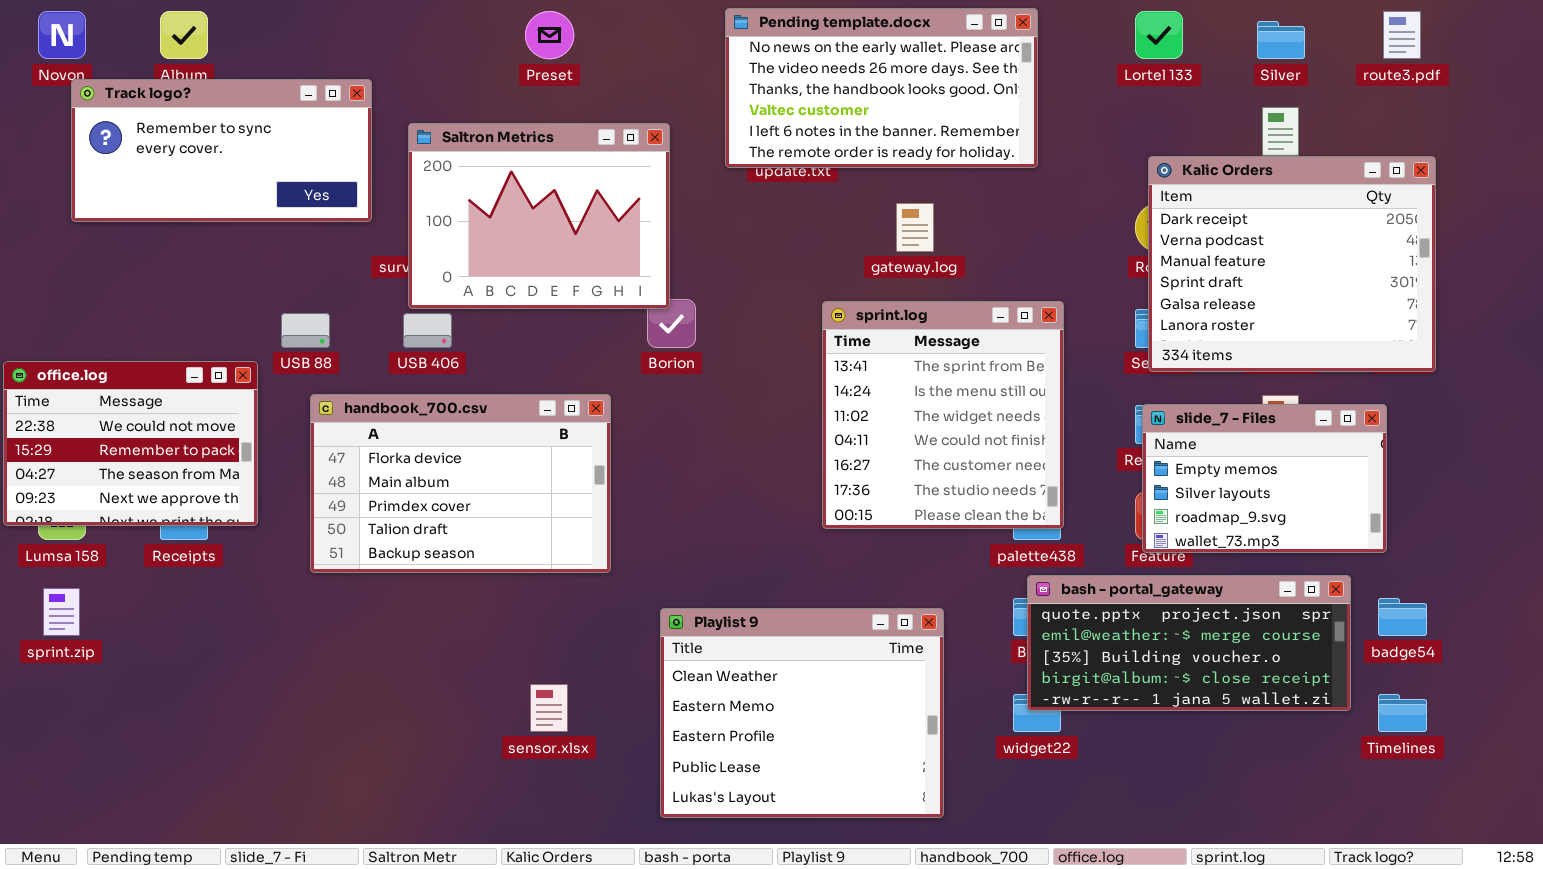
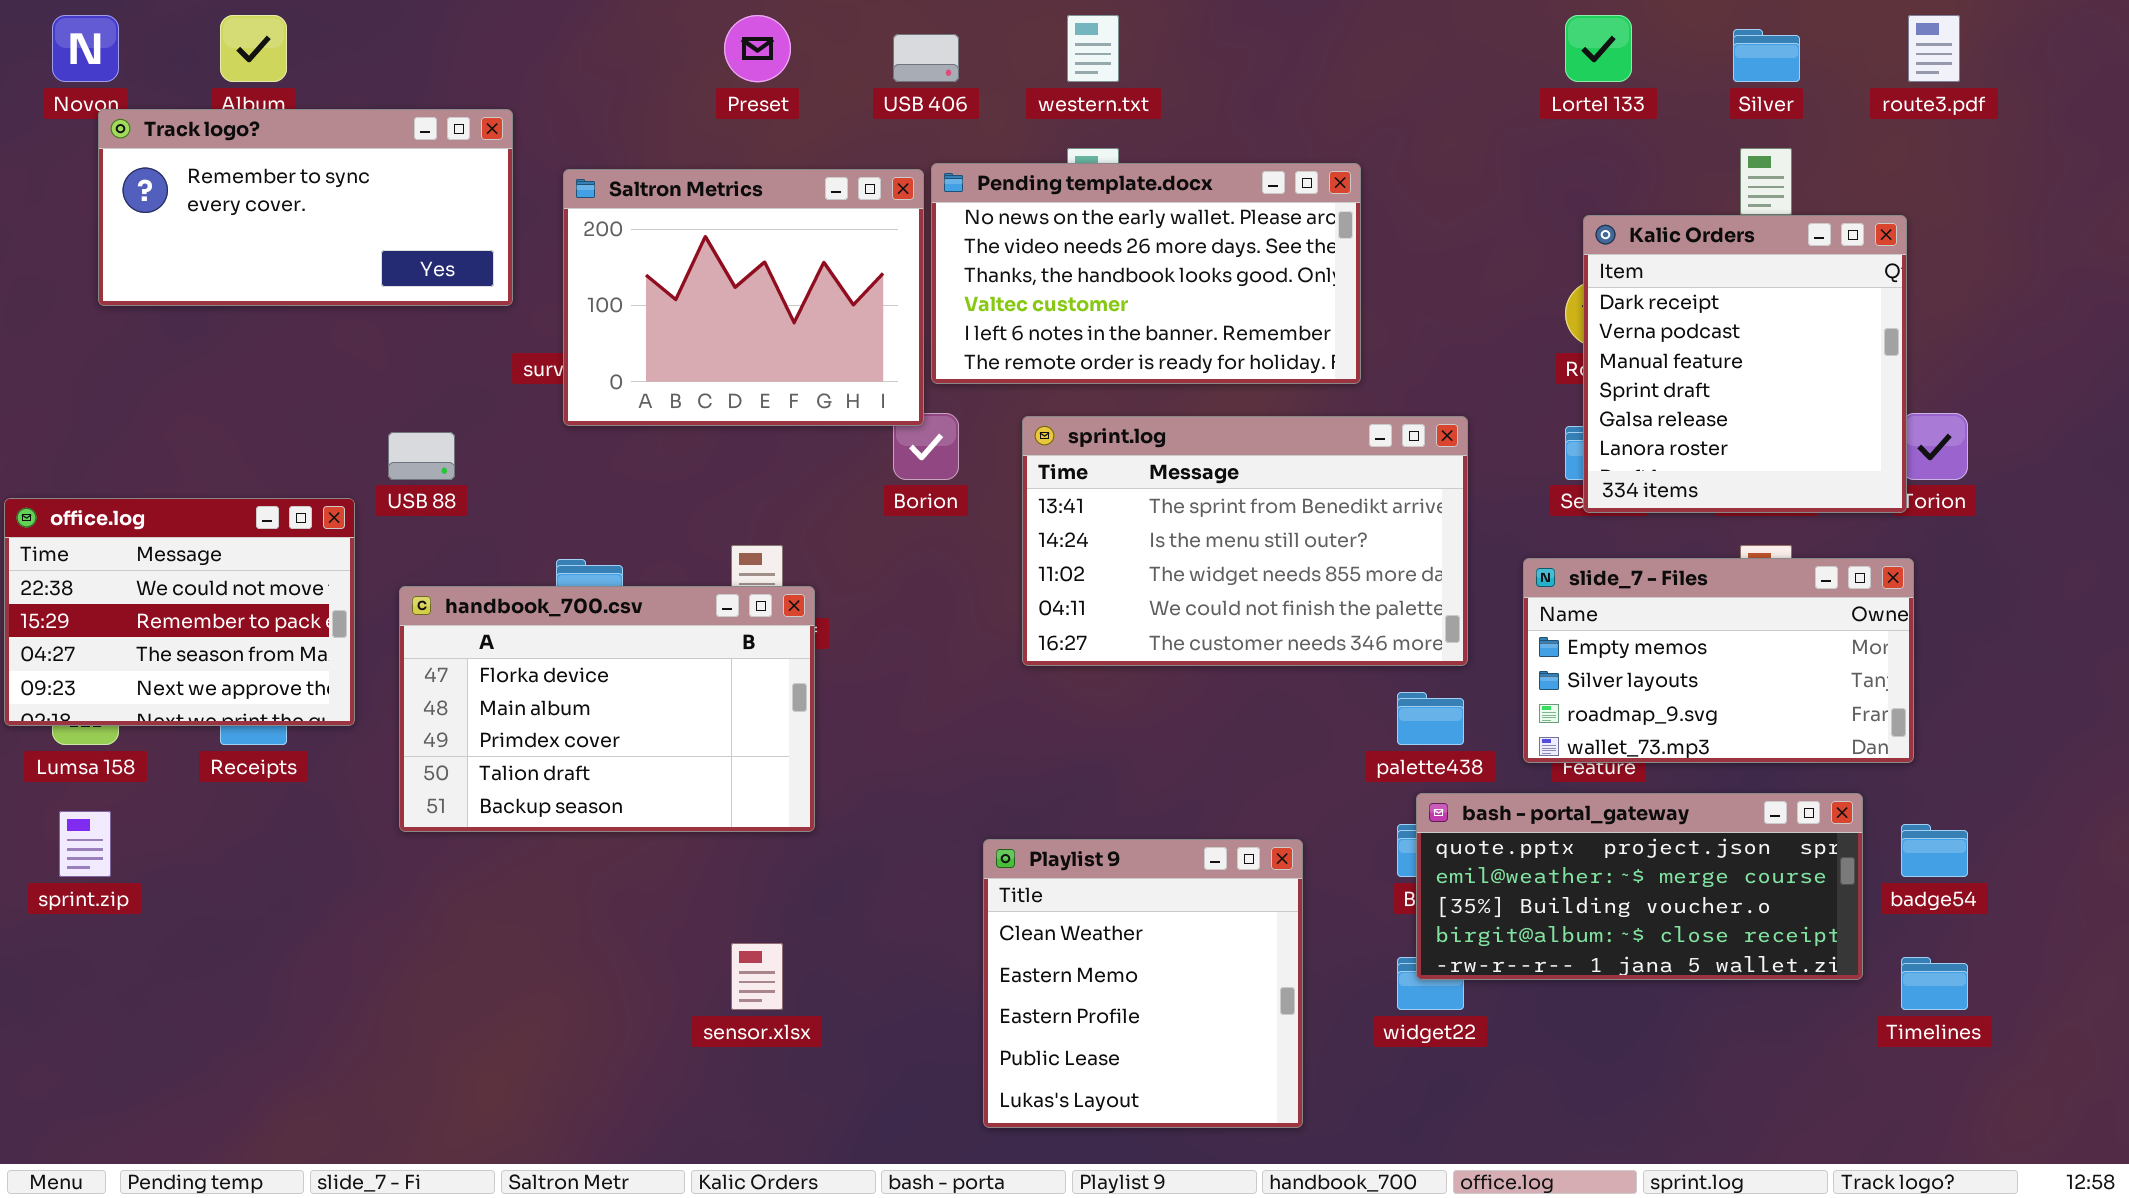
Pending template.docx: [725,8,1038,168] -> [931,163,1361,384], moved
Kalic Orders: [1148,156,1436,372] -> [1583,215,1907,513], resized
sprint.log: [822,301,1064,529] -> [1022,416,1468,666], resized
USB 406: [403,313,452,348] -> [893,34,959,82], moved
handbook_700.csv: [310,394,611,573] -> [399,586,815,832], moved
slide_7 - Files: [1142,404,1387,553] -> [1523,558,1914,763], resized
Playlist 9: [660,608,944,818] -> [983,839,1303,1128], resized

